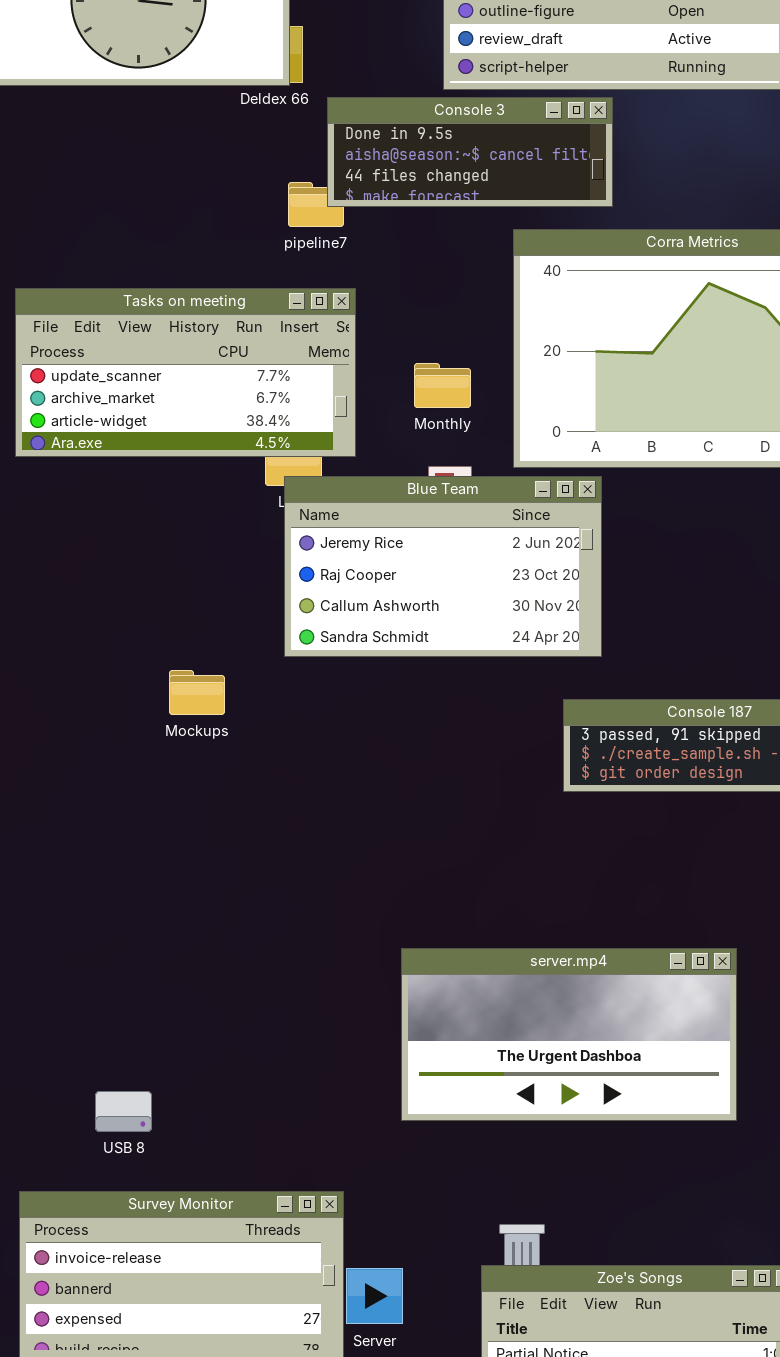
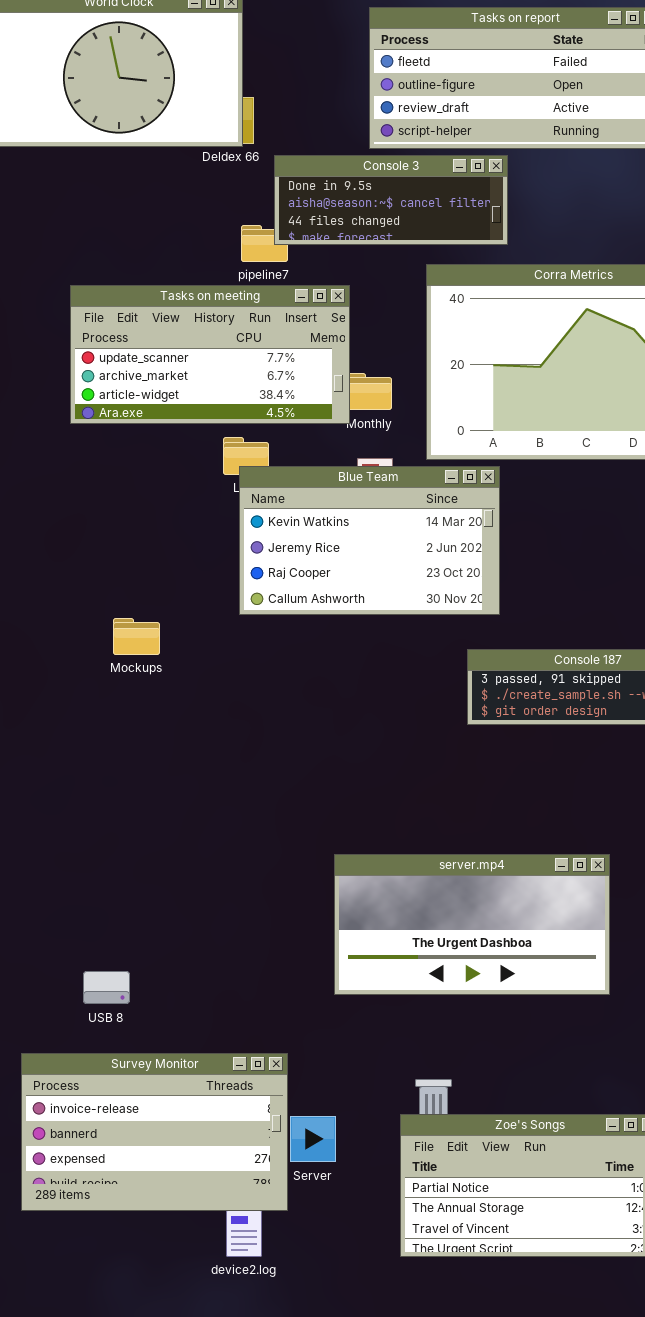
Tasks on meeting: [15,288,356,457] -> [70,285,350,424], moved
Blue Team: [284,476,602,657] -> [239,466,500,615], scrolled up 1 row
Mockups: [169,670,225,715] -> [113,618,160,655], moved

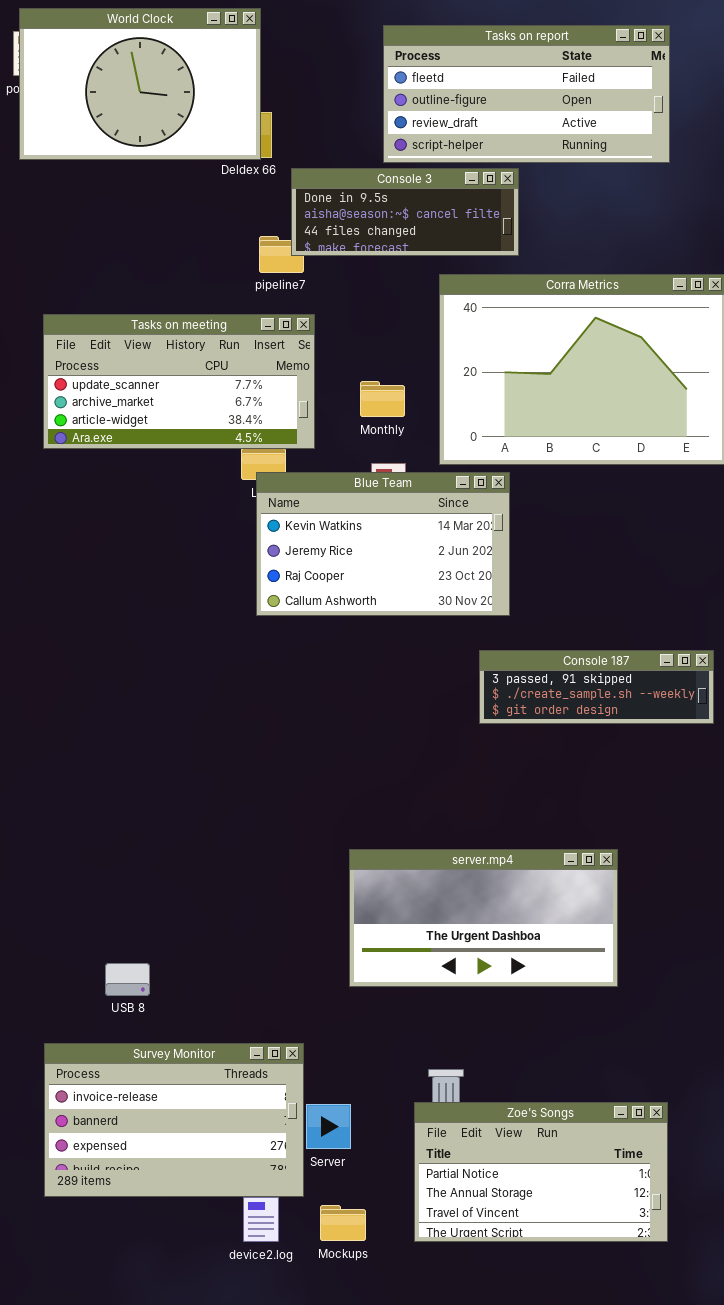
Tasks on meeting: [70,285,350,424] -> [43,314,315,449], moved
Mockups: [113,618,160,655] -> [320,1205,366,1241], moved

